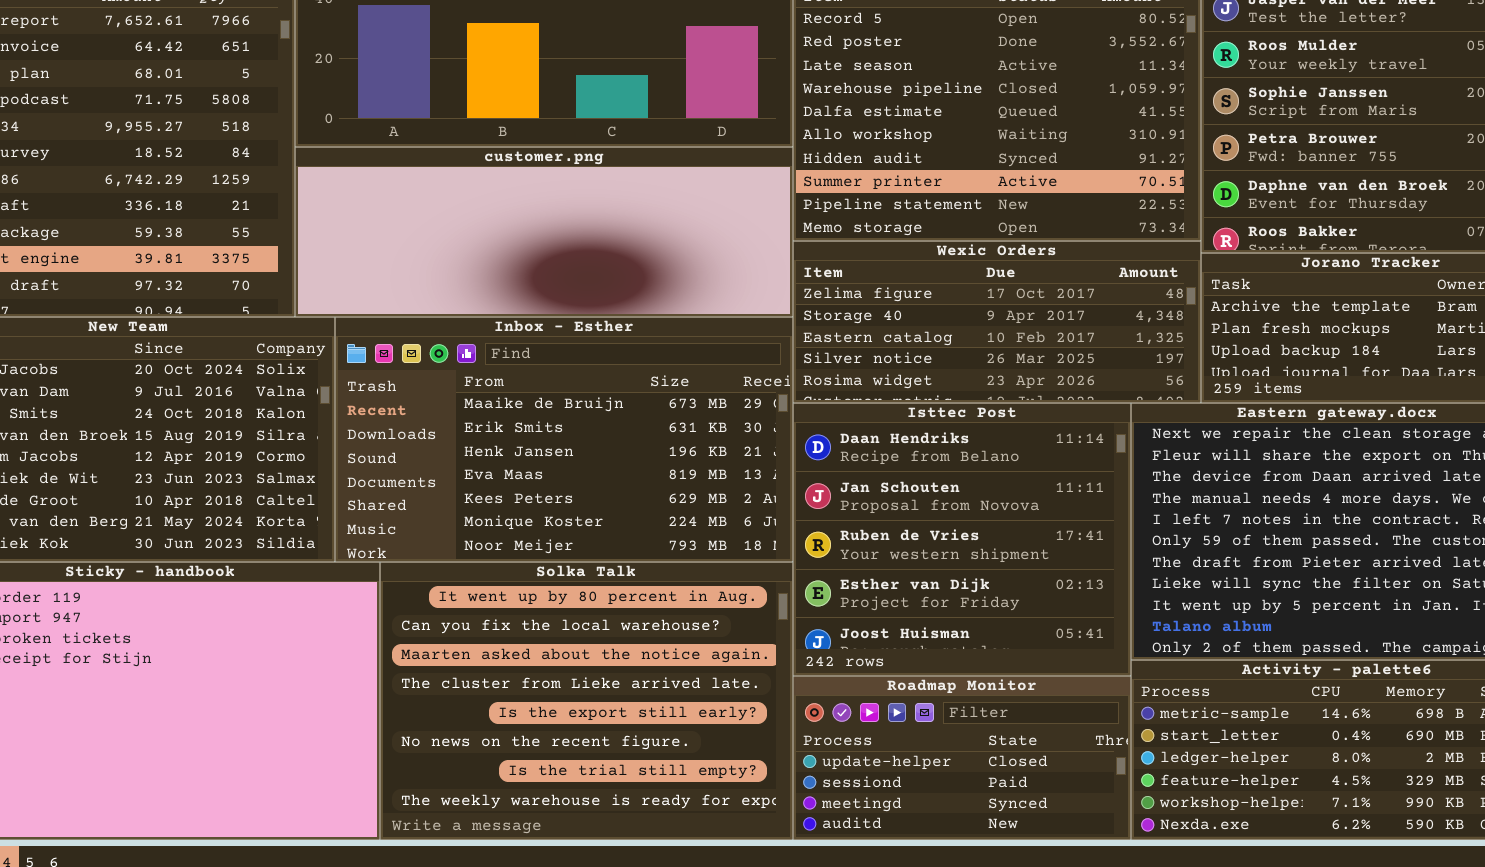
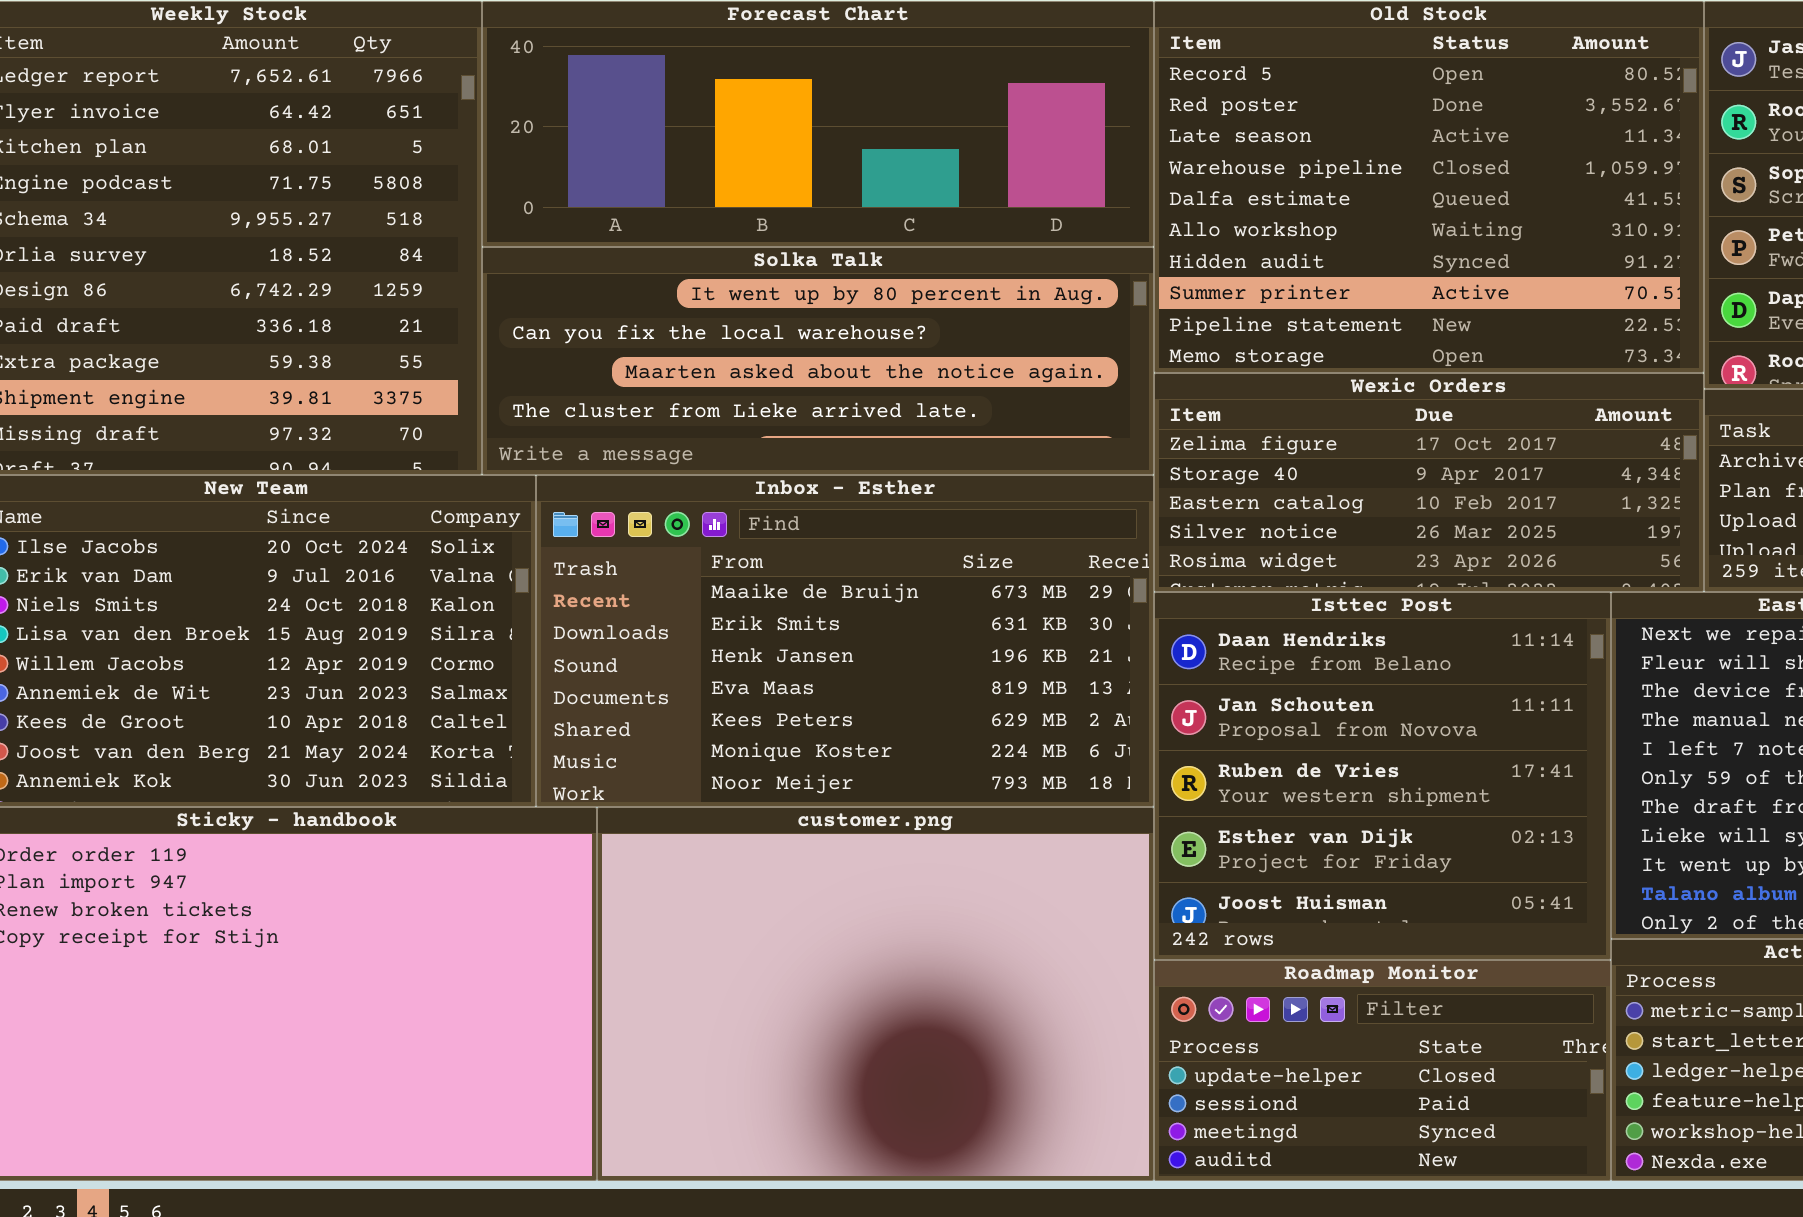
customer.png: [295,147,793,317] -> [597,807,1154,1181], moved, resized
Solka Talk: [380,562,793,840] -> [482,247,1154,475], moved, resized

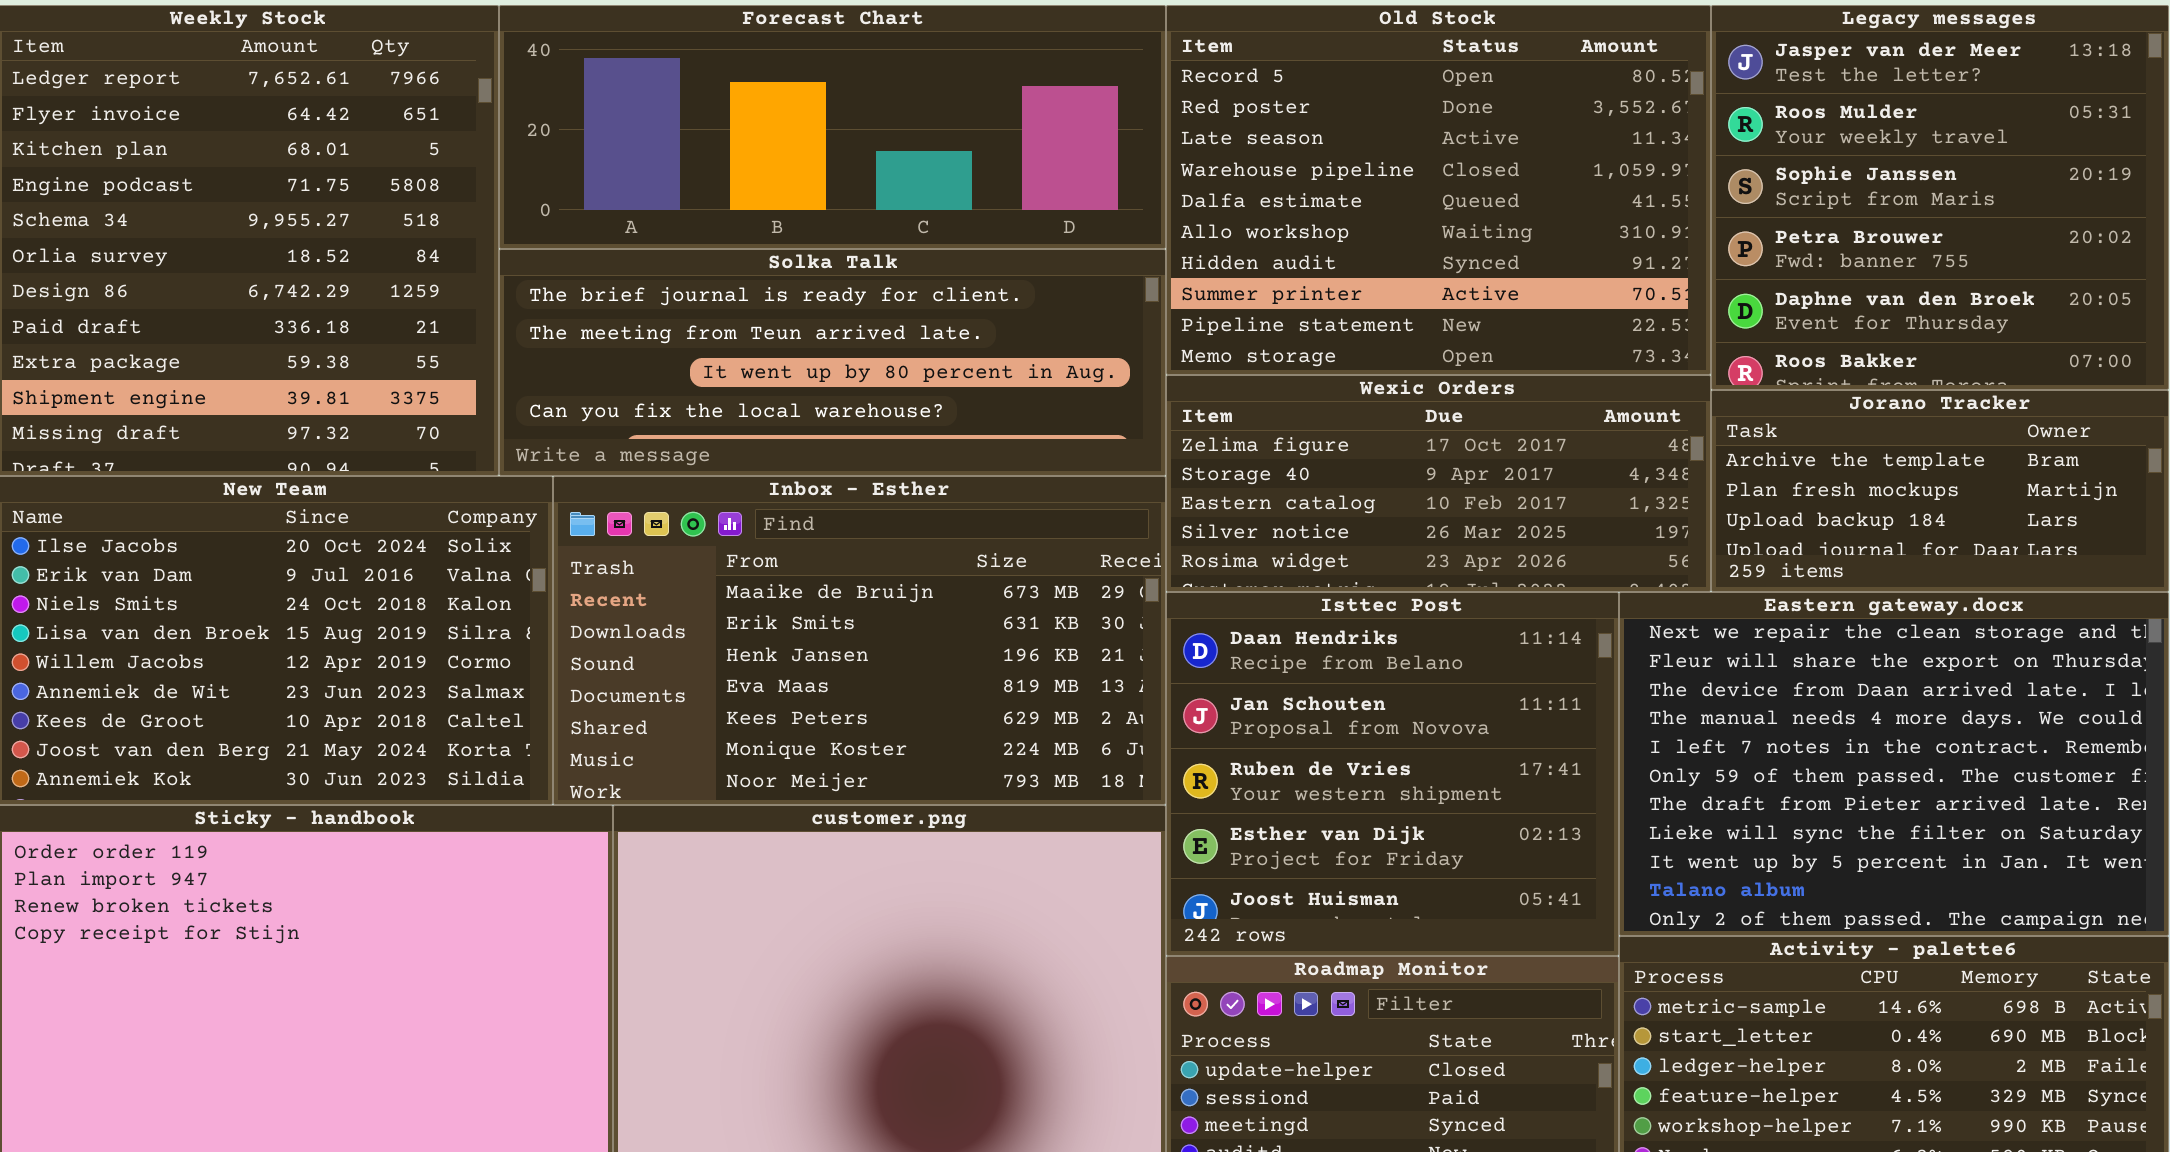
Solka Talk: [482,247,1154,475] -> [499,249,1166,476], scrolled up 2 rows

